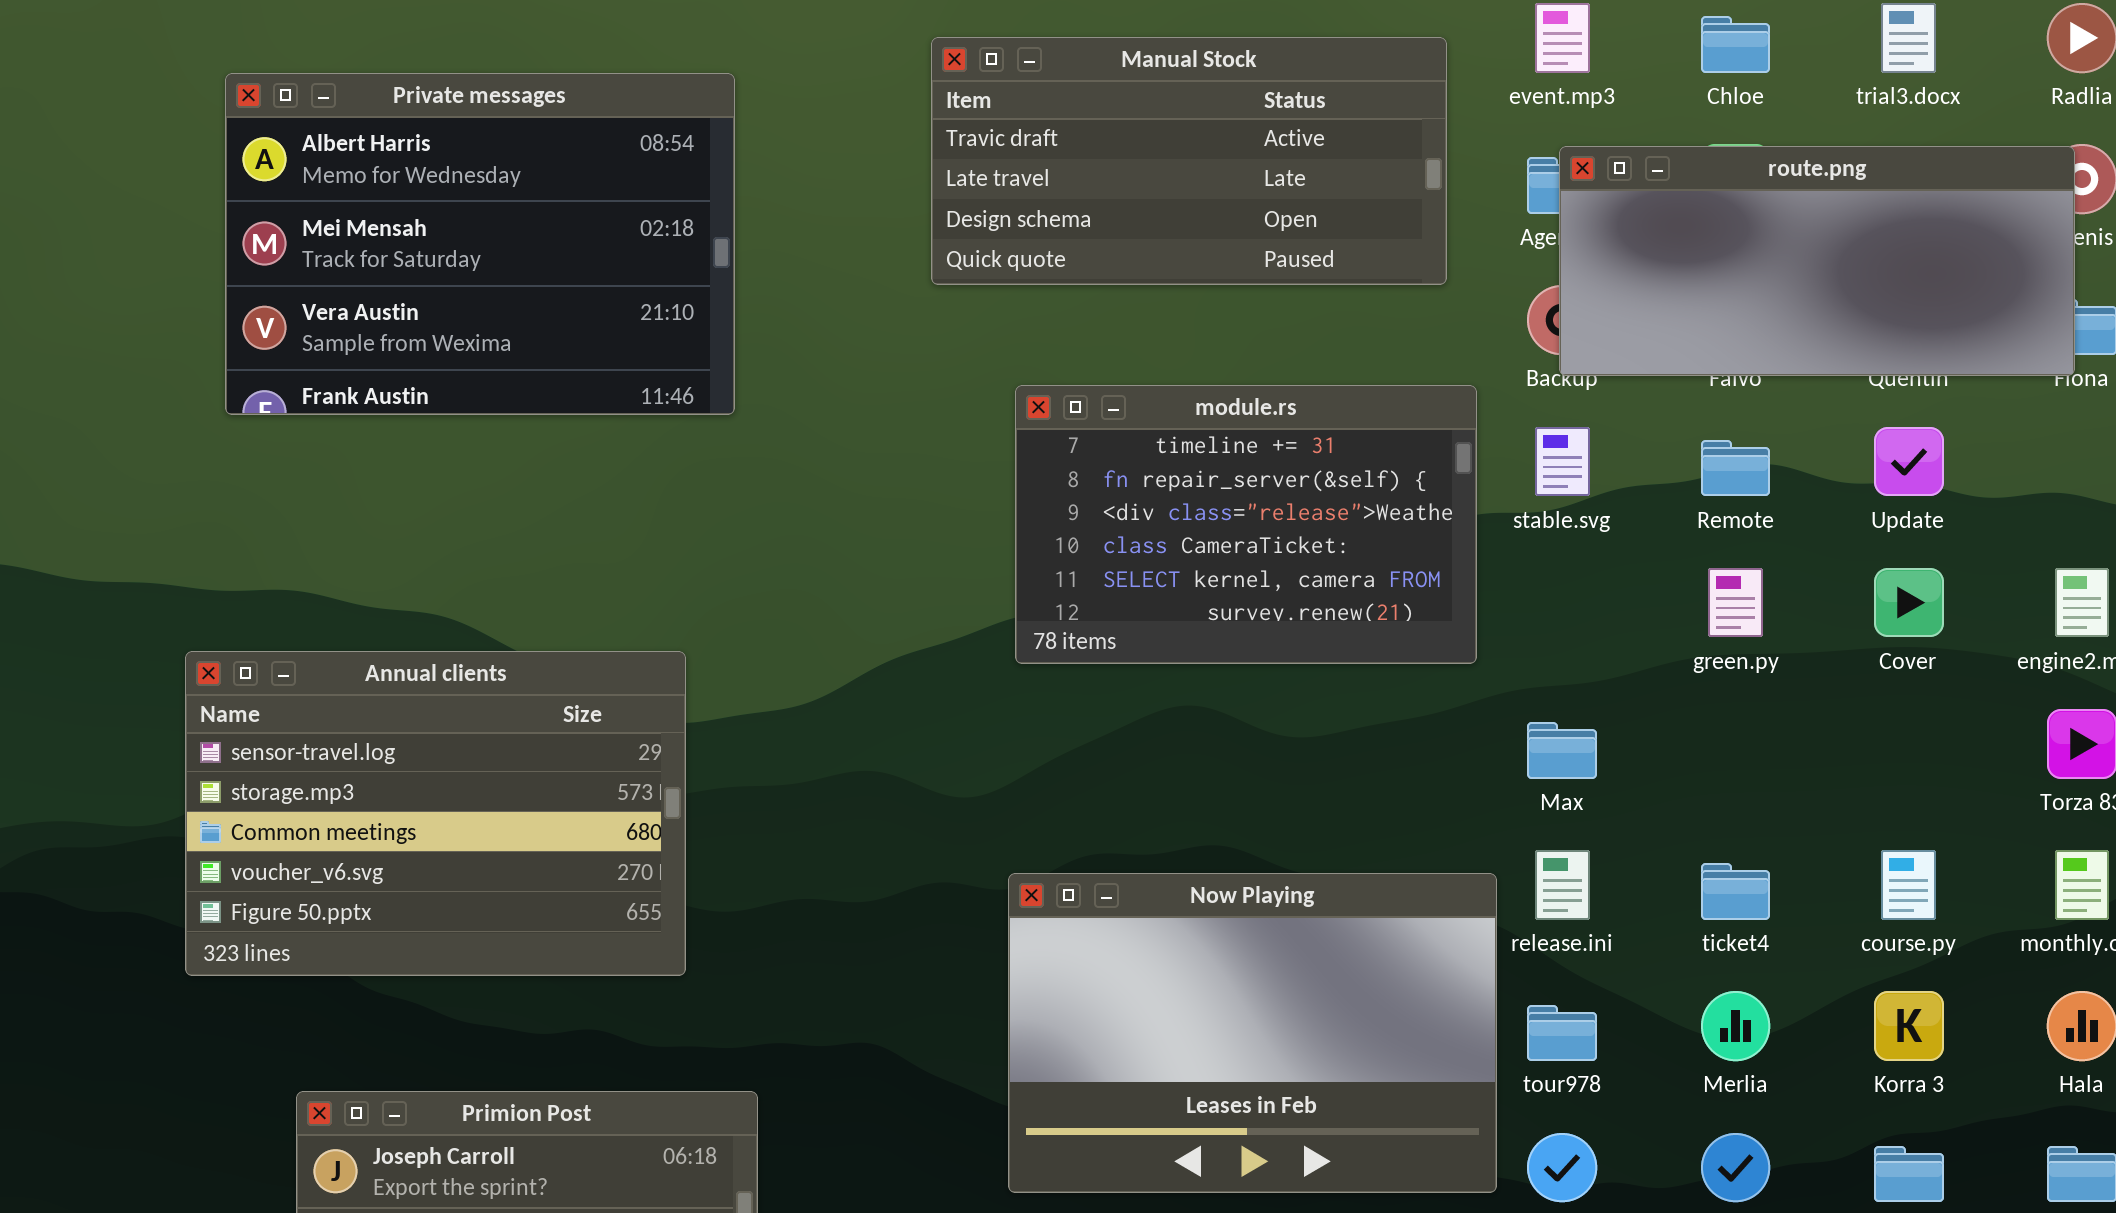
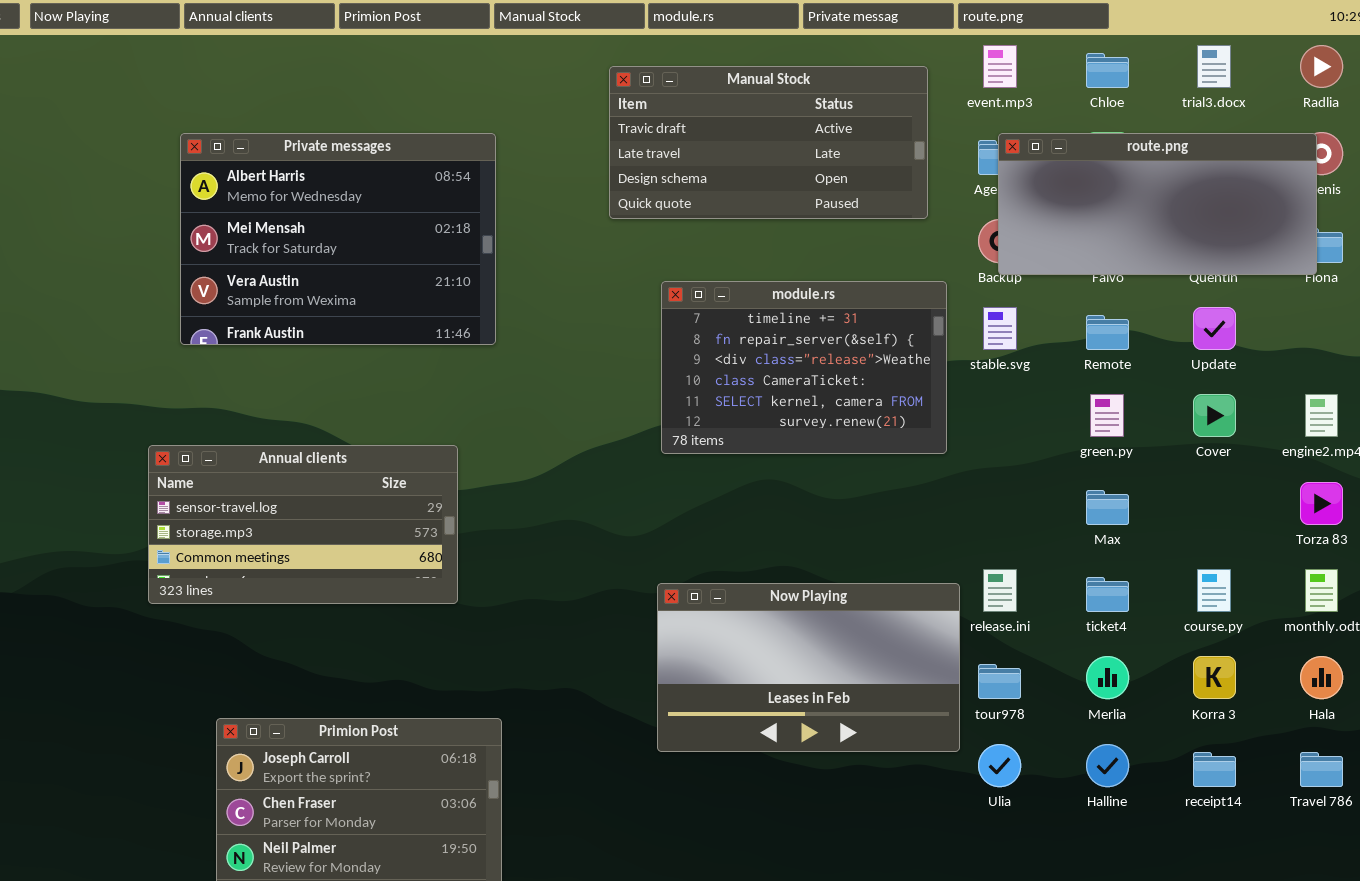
Private messages: [225,73,735,415] -> [180,133,496,345], moved
Annual clients: [185,651,686,976] -> [148,445,458,604], resized
Max: [1527,722,1597,779] -> [1086,490,1129,525], moved
Now Playing: [1008,873,1497,1193] -> [657,583,960,752], resized

